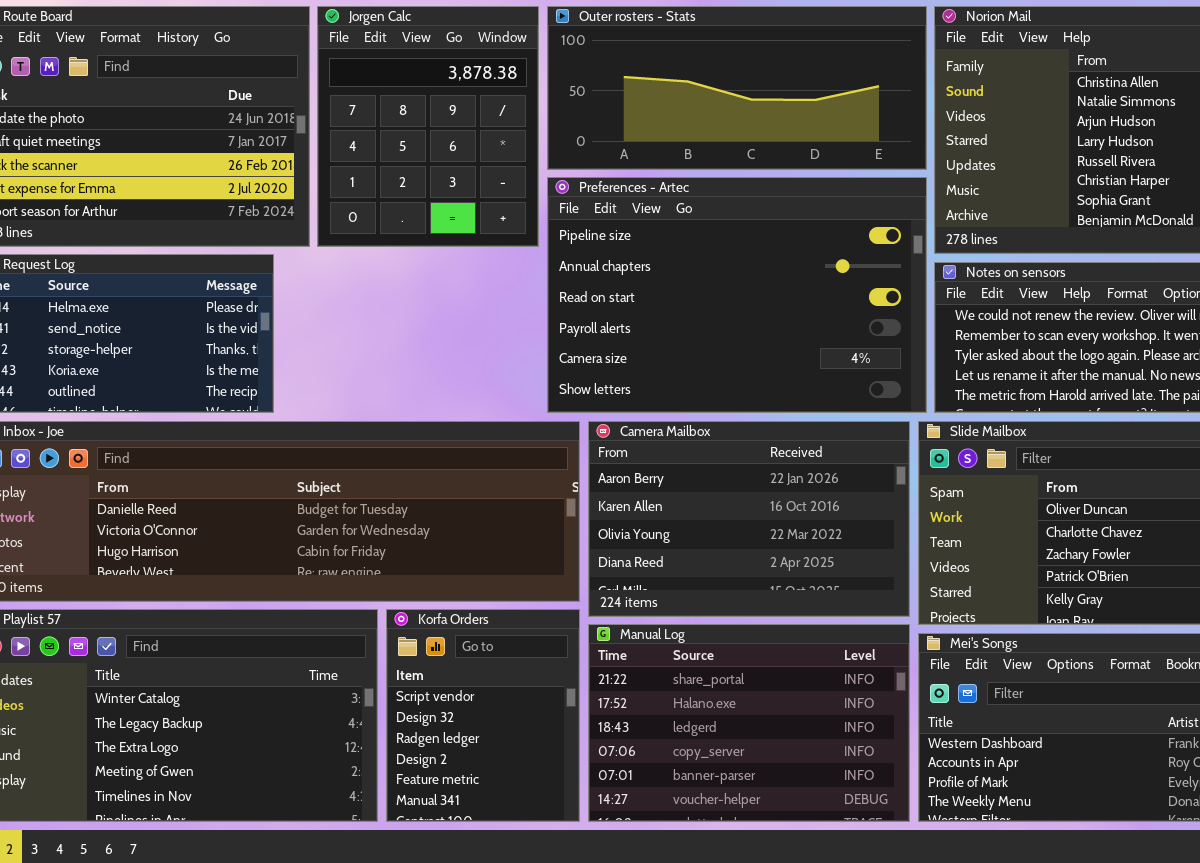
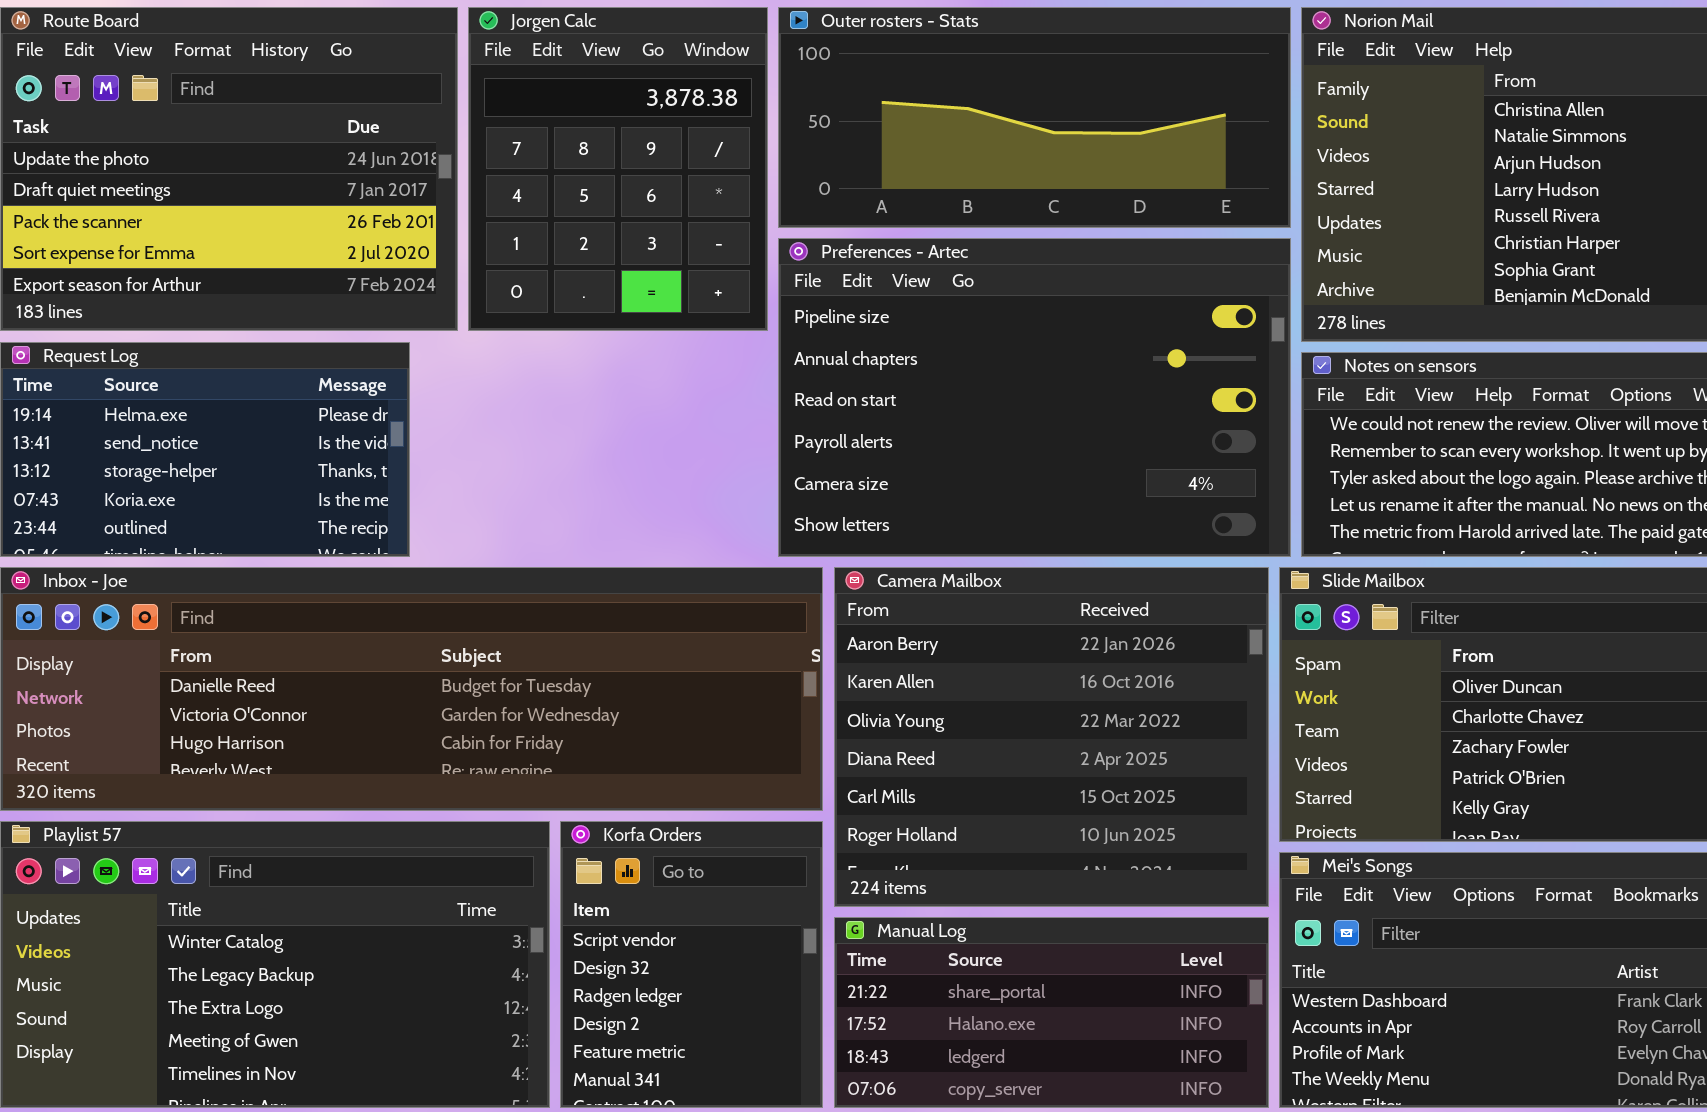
Camera Mailbox: [588,421,910,617] -> [834,567,1269,907], resized
Manual Log: [588,624,910,822] -> [834,917,1269,1108], resized

